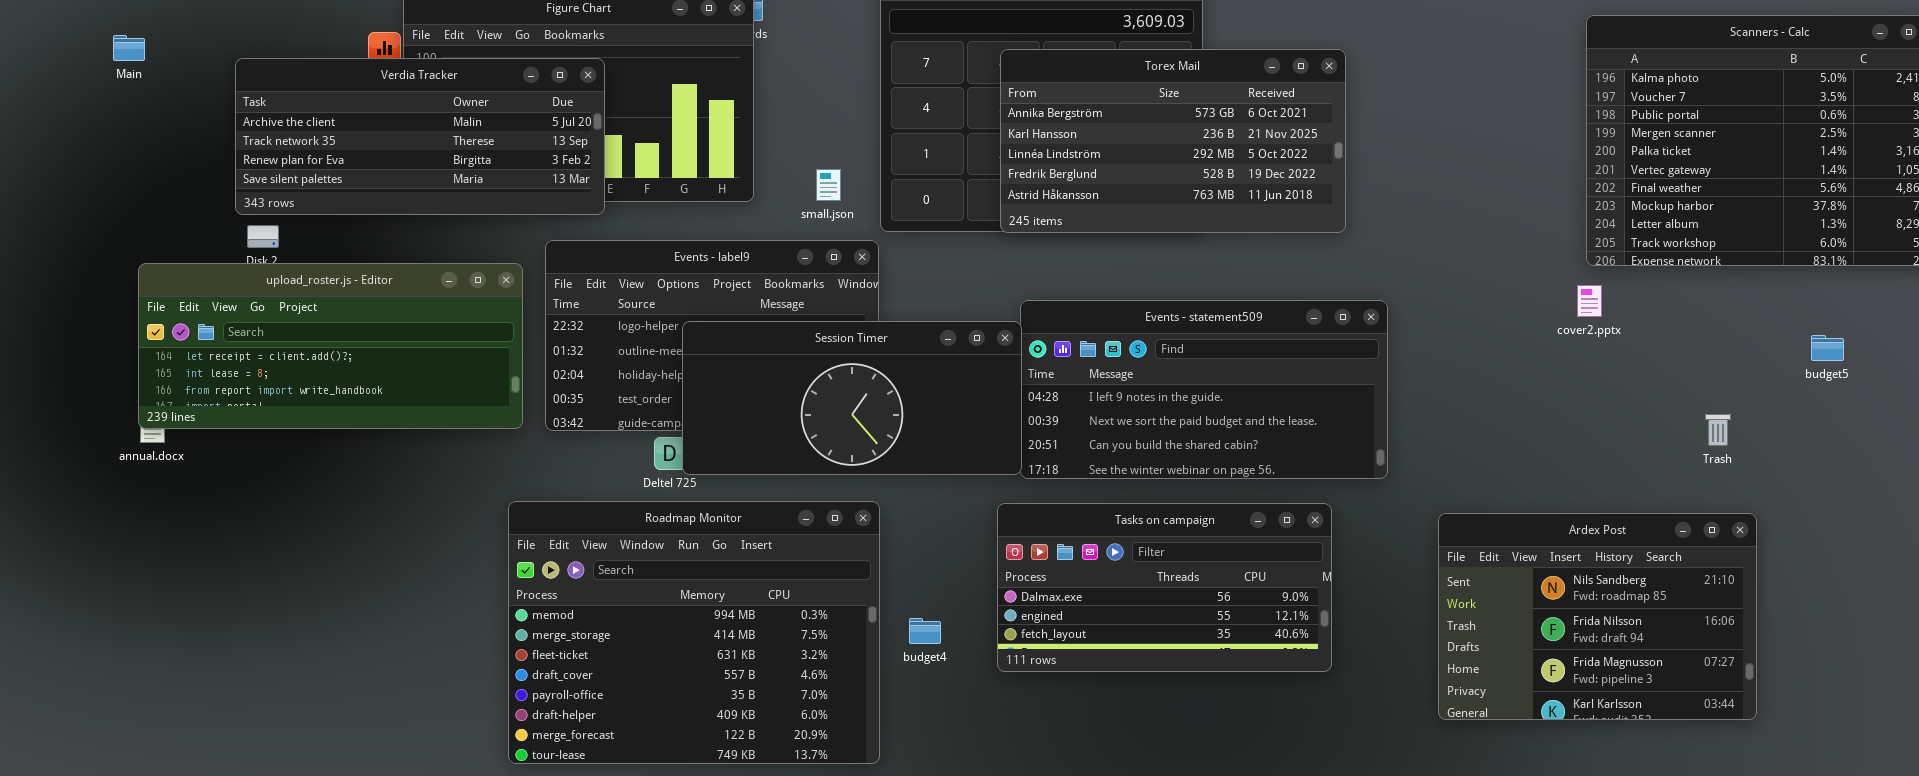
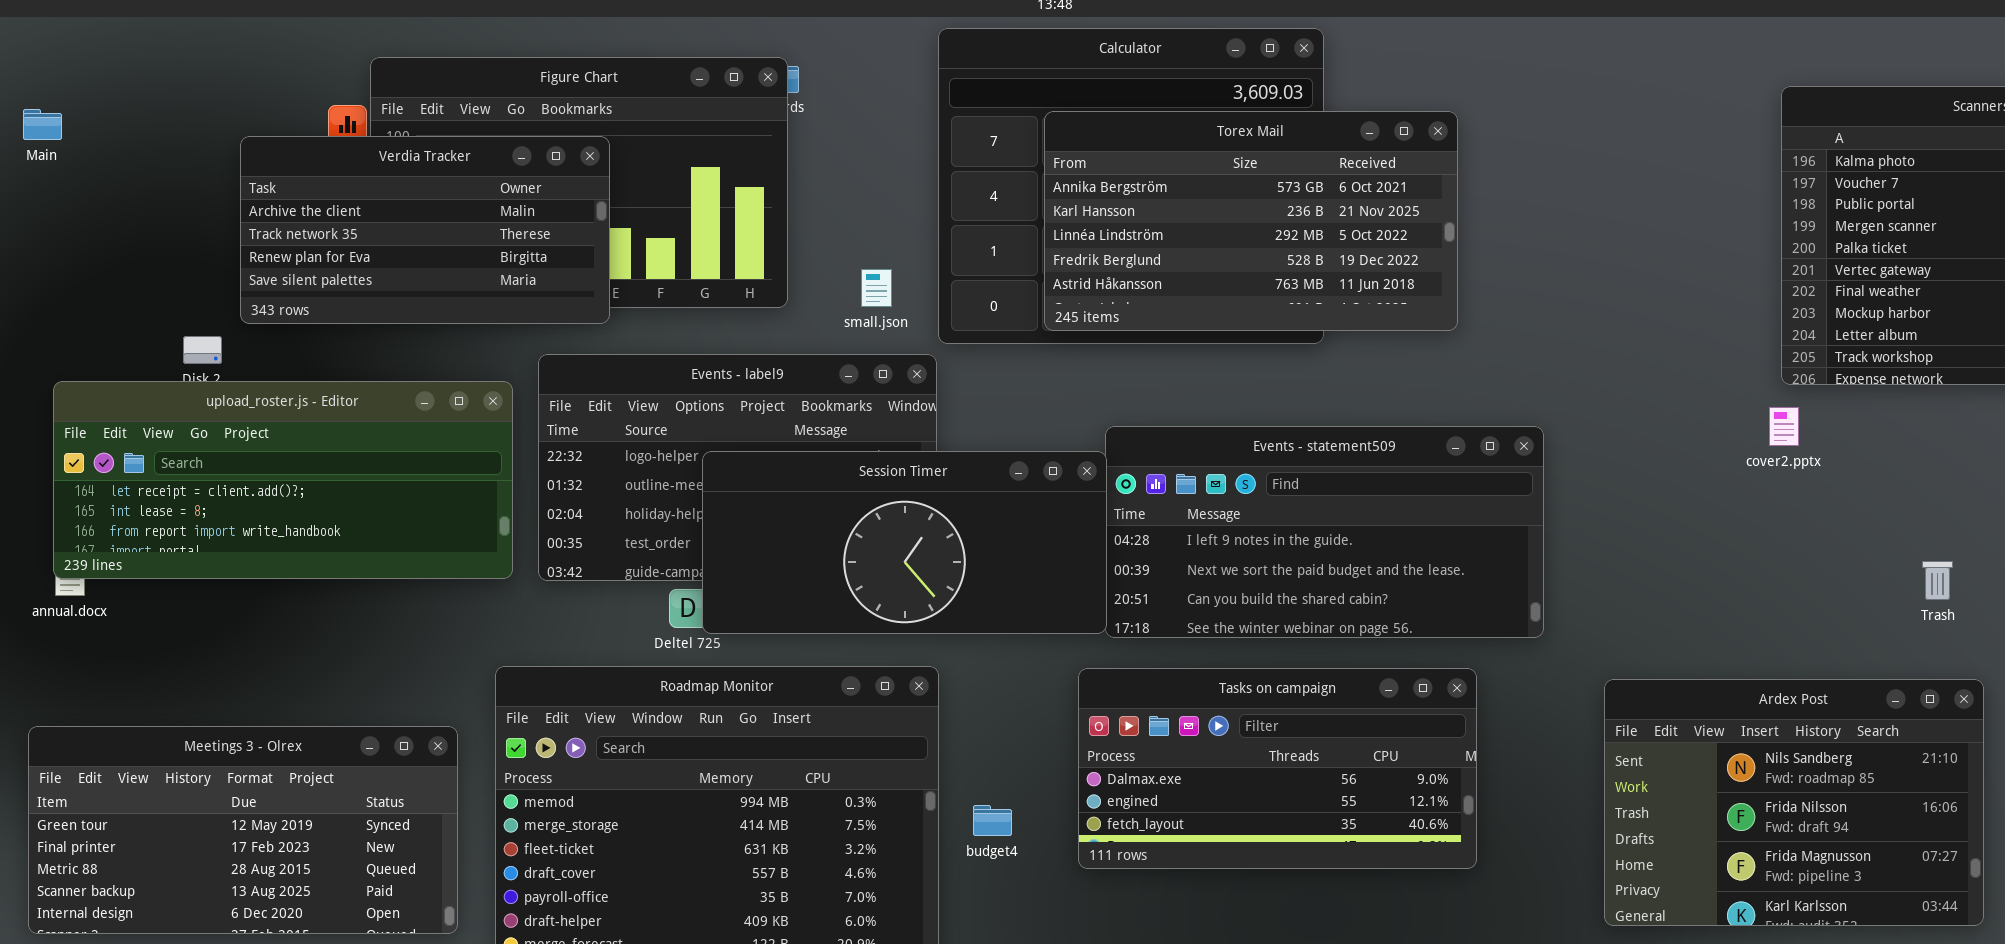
Torex Mail: [1000,49,1346,233] -> [1044,111,1458,331], moved
Verdia Tracker: [235,58,605,215] -> [240,136,610,324], resized
Meetings 3 - Olrex: none -> [28,726,458,934], opened

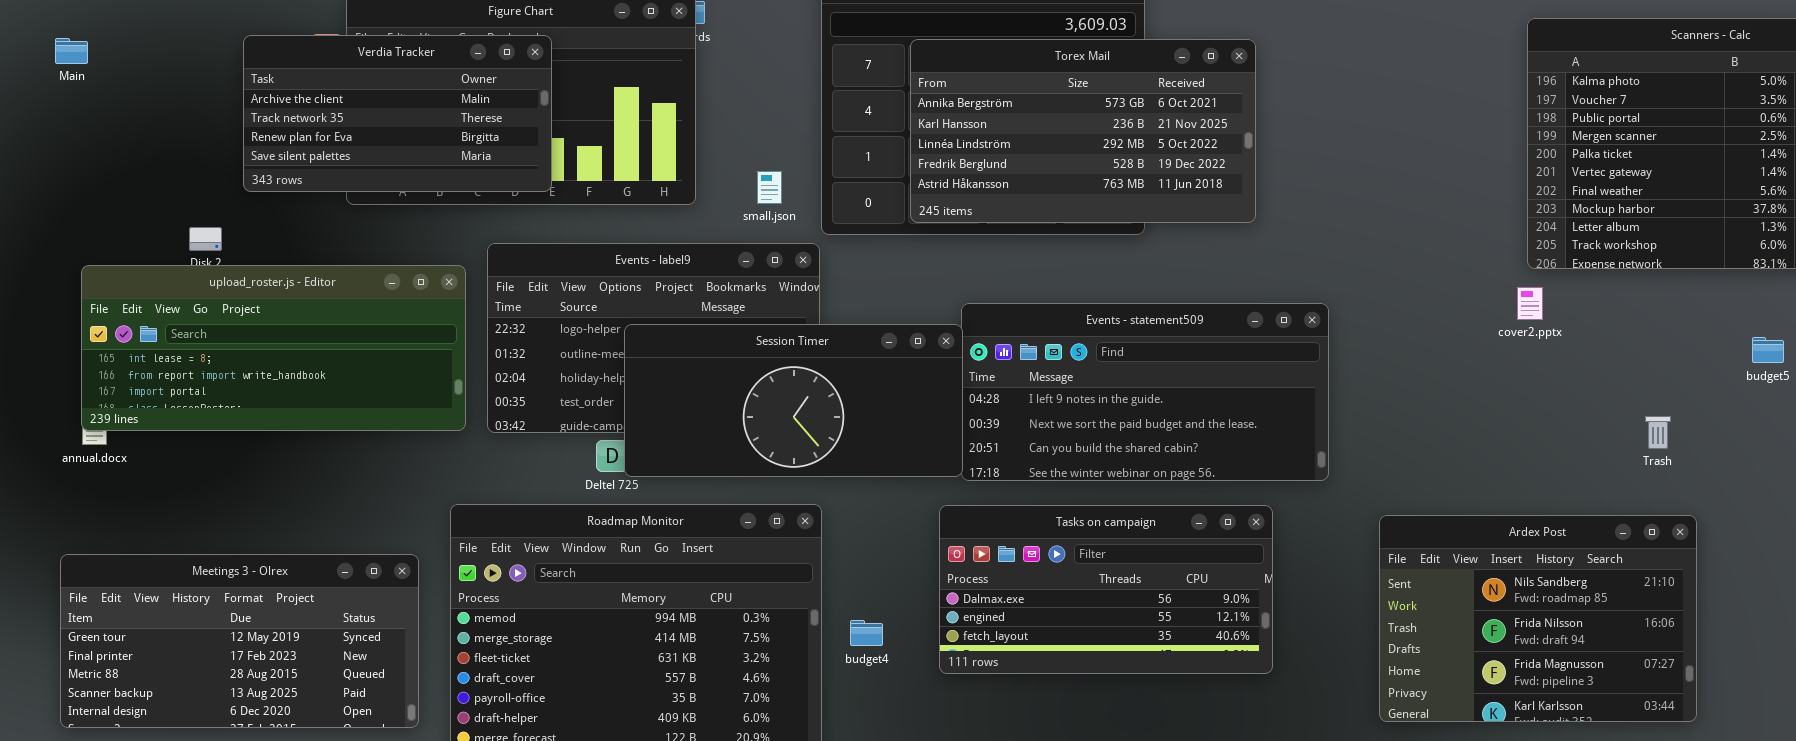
Verdia Tracker: [240,136,610,324] -> [243,35,552,192], moved
upload_roster.js - Editor: [53,381,513,579] -> [81,265,466,431], scrolled down 1 row

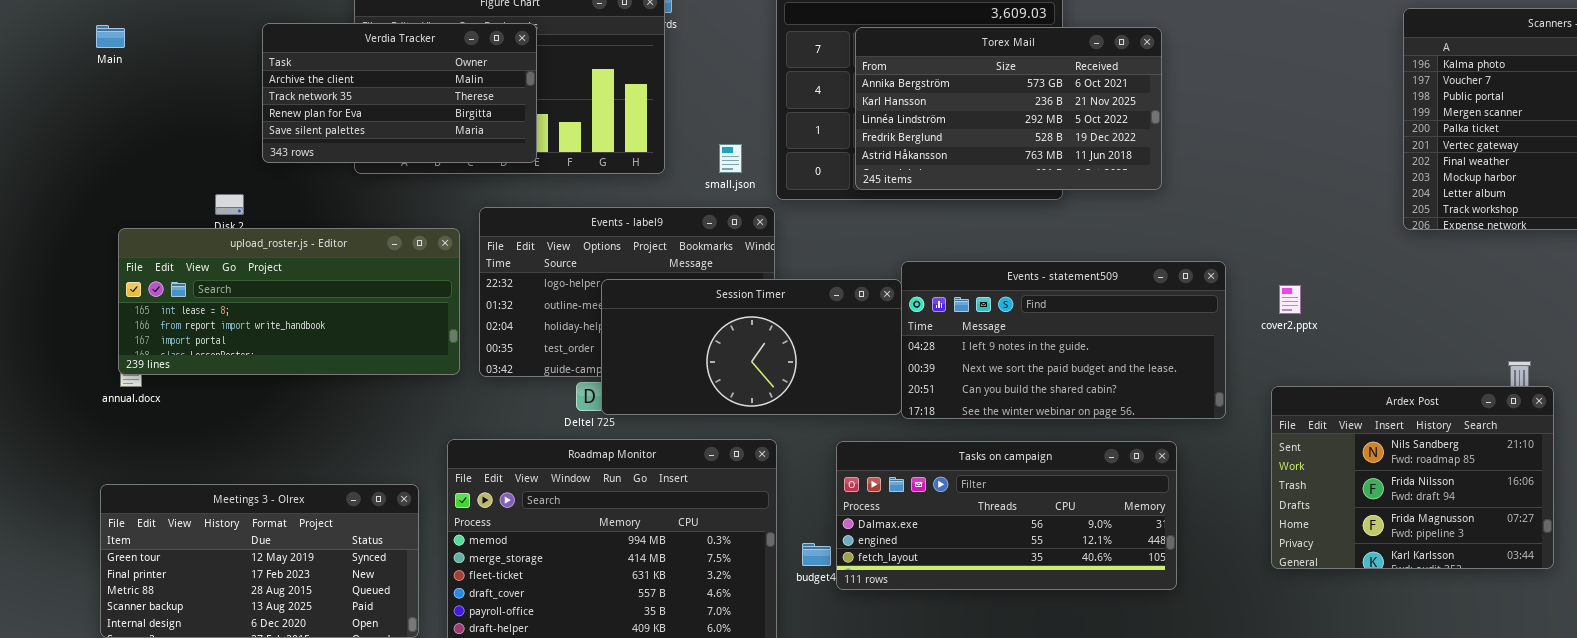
cover2.pptx: [1517,287,1543,320] -> [1279,285,1301,314], moved
Tasks on campaign: [939,505,1273,674] -> [836,441,1177,590], resized
Ardex Post: [1379,515,1697,722] -> [1271,386,1554,569], moved

